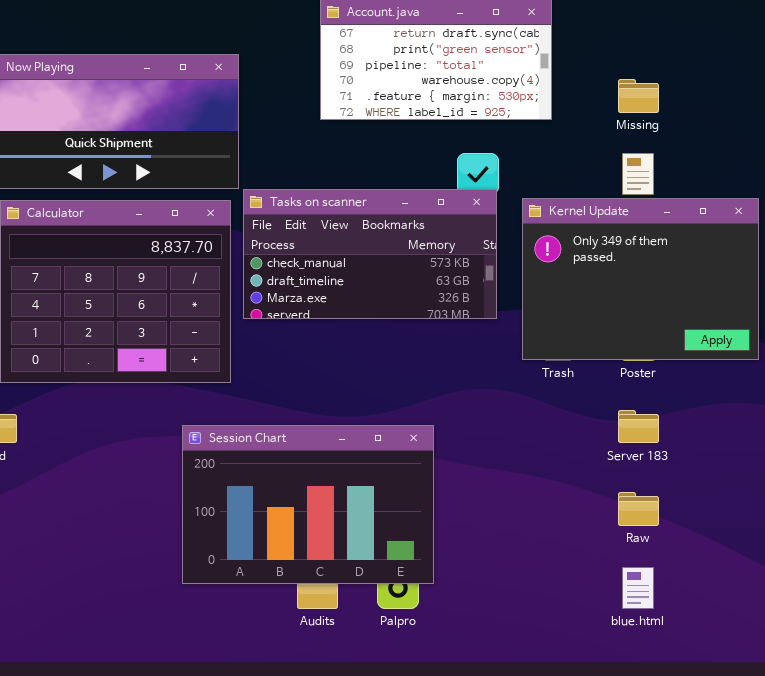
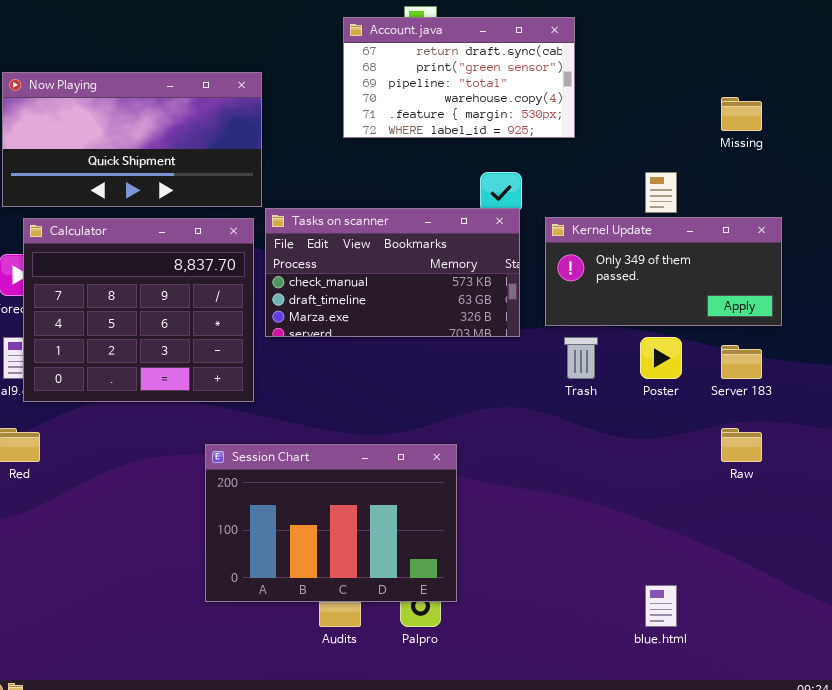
Missing: [618,79,659,113] -> [721,97,762,131], moved
Kernel Update: [522,198,759,360] -> [545,217,782,326], resized
Server 183: [618,410,659,443] -> [721,345,762,379], moved
Raw: [618,492,659,526] -> [721,428,762,462], moved

